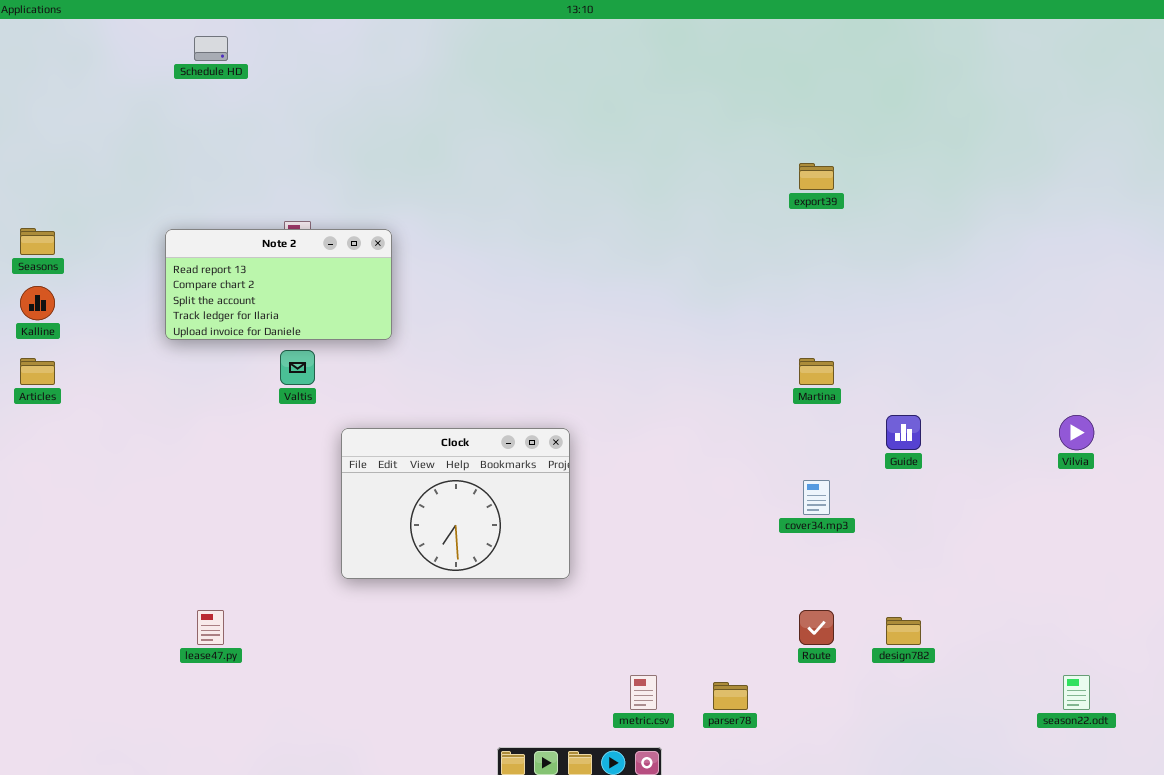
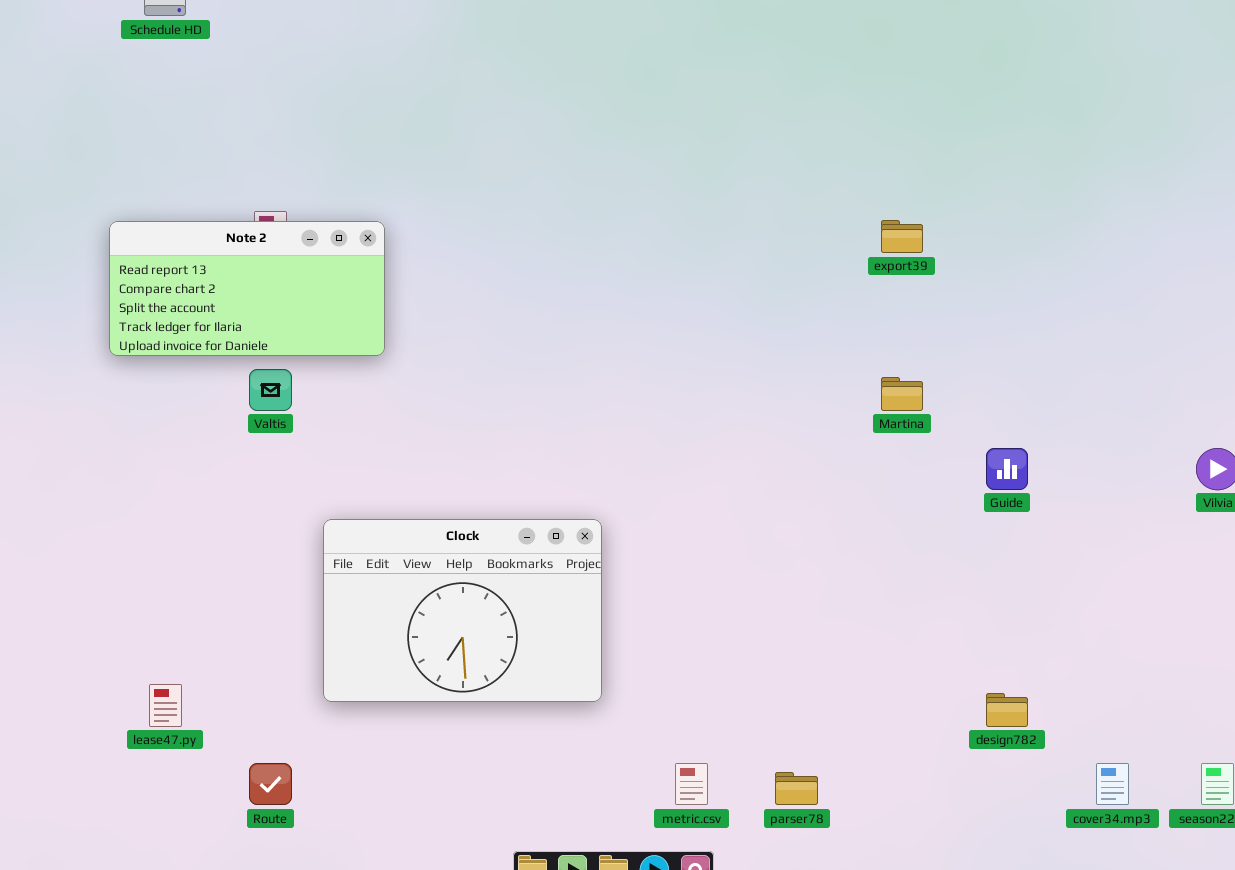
export39: [799,163,834,190] -> [881,220,923,253], moved
Clock: [341,428,570,579] -> [323,519,602,702], moved
cover34.mp3: [803,480,830,515] -> [1096,763,1129,805], moved
Route: [799,610,834,645] -> [249,763,292,805], moved

